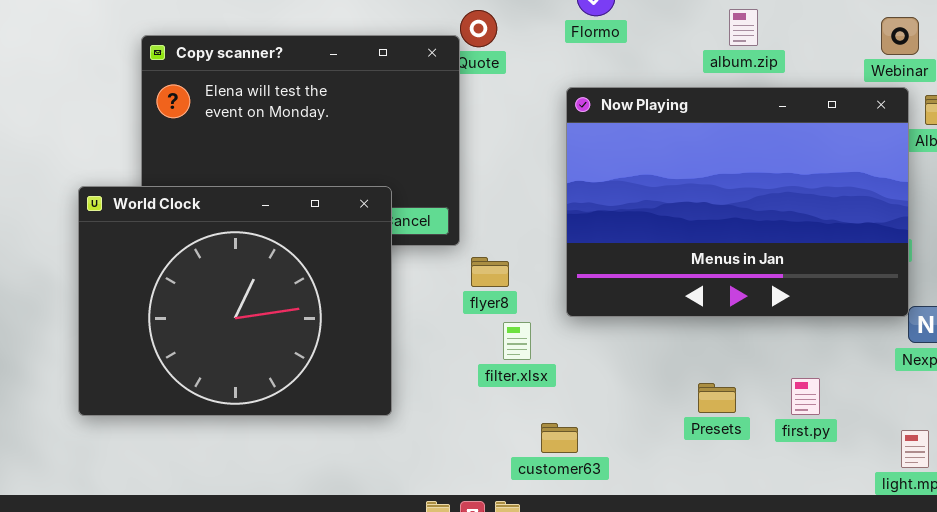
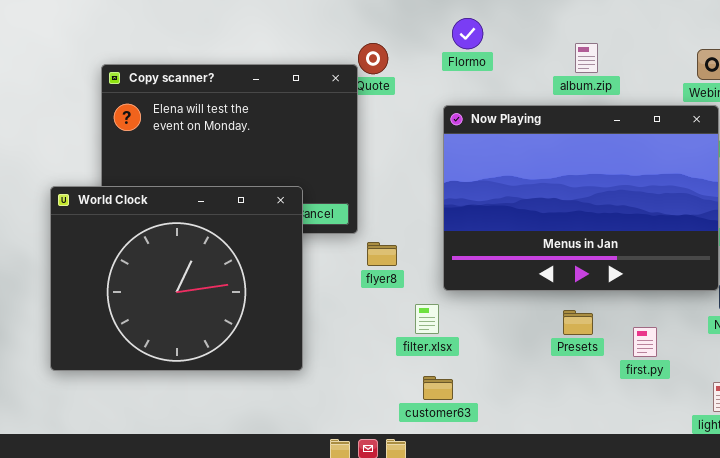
filter.xlsx: [503,322,531,360] -> [415,304,439,334], moved
first.py: [791,378,820,415] -> [633,327,657,357], moved
Presets: [698,383,736,413] -> [563,310,593,335], moved

